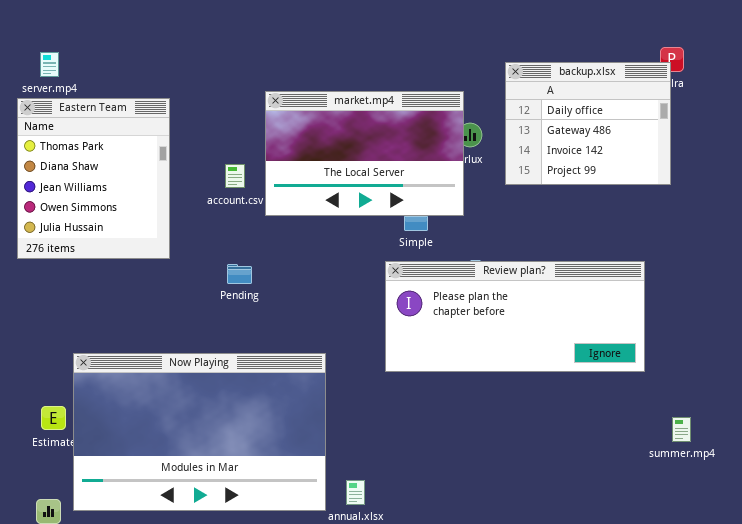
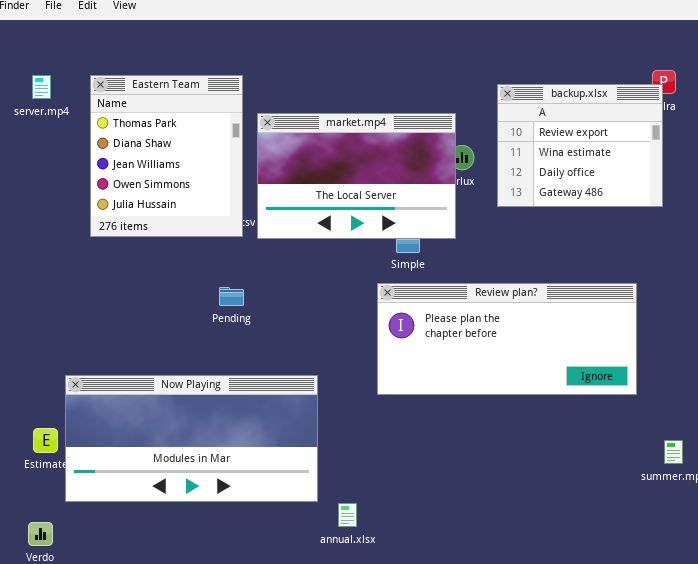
backup.xlsx: [505,62,671,185] -> [497,84,663,207], scrolled up 2 rows
Eastern Team: [17,98,170,259] -> [90,75,243,237], moved
Now Playing: [73,353,326,511] -> [65,375,318,502], resized

